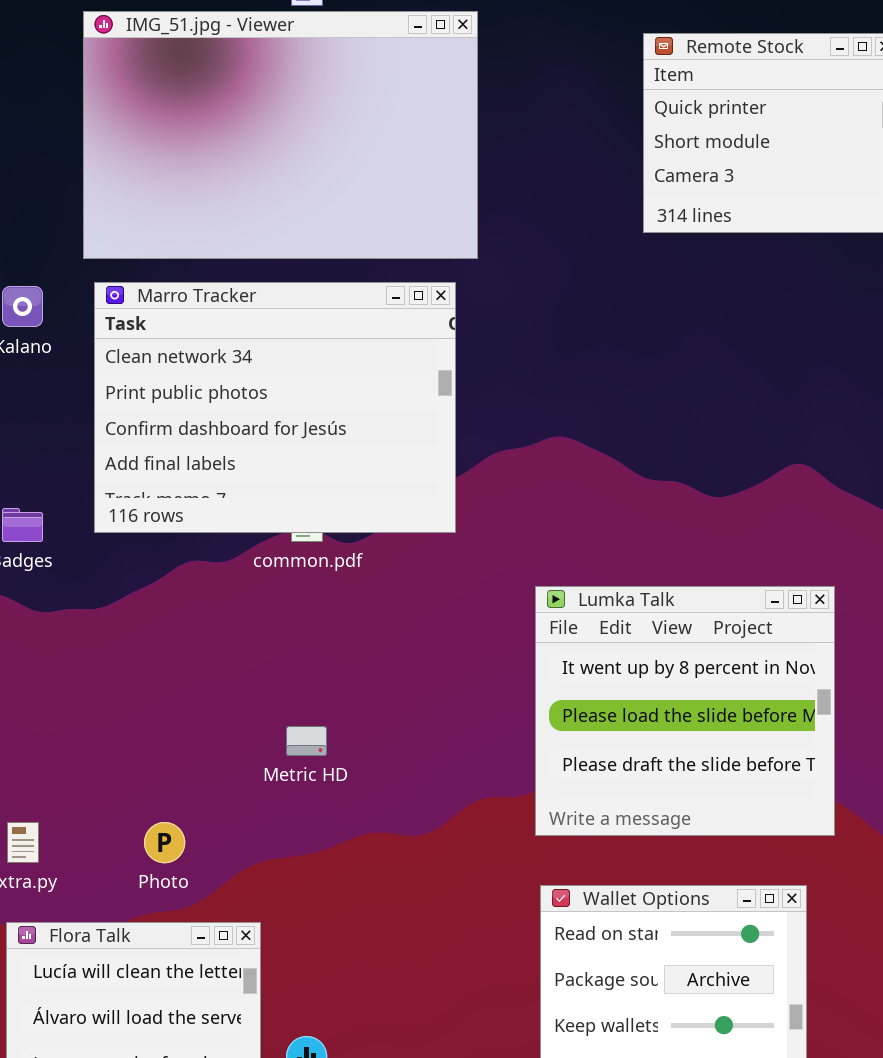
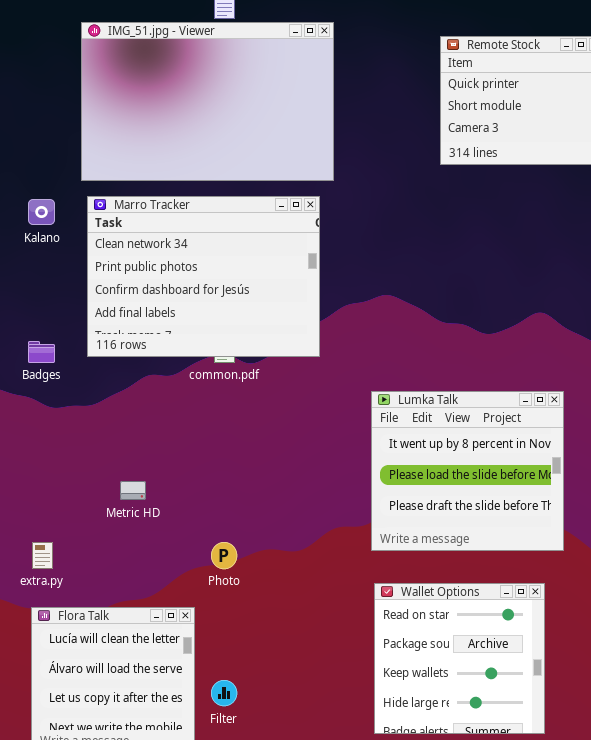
Metric HD: [286,726,327,756] -> [120,481,146,500], moved
Photo: [144,822,185,863] -> [211,542,237,569], moved

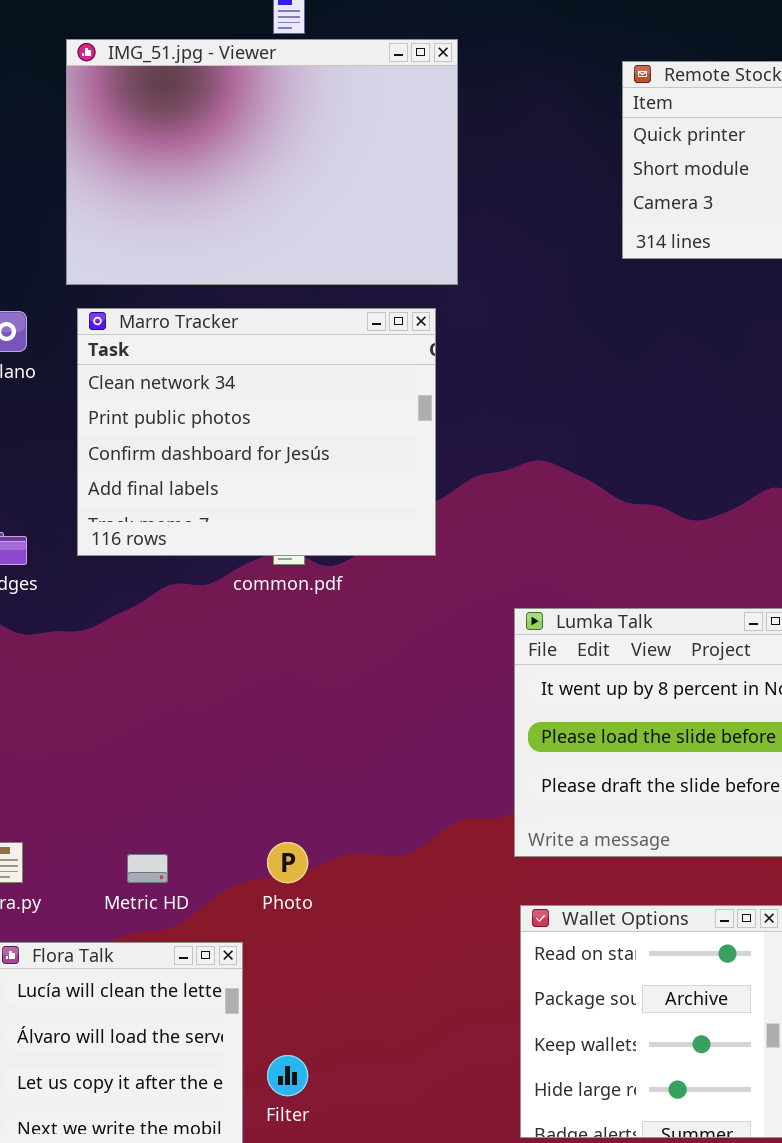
Metric HD: [120,481,146,500] -> [127,854,168,883], moved

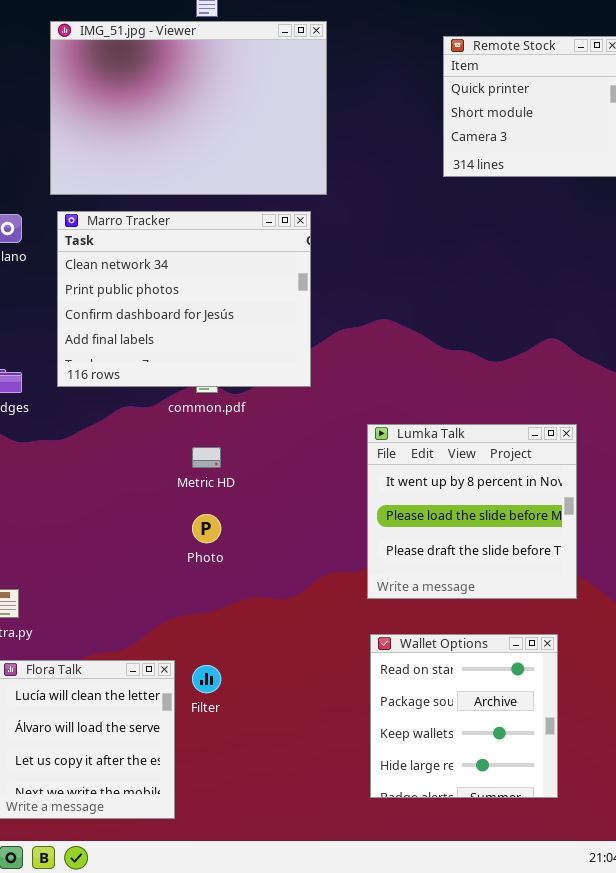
Photo: [267,842,308,883] -> [192,514,221,543], moved
Metric HD: [127,854,168,883] -> [192,447,221,468], moved
Filter: [267,1055,308,1096] -> [192,665,221,693], moved

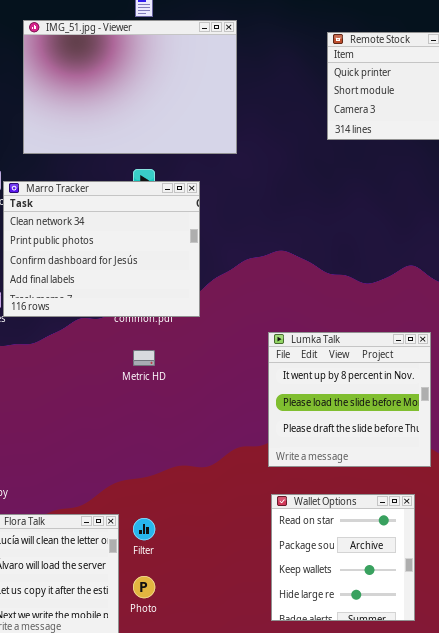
Marro Tracker: [57,211,311,387] -> [3,181,200,317], moved
Photo: [192,514,221,543] -> [133,576,155,598], moved

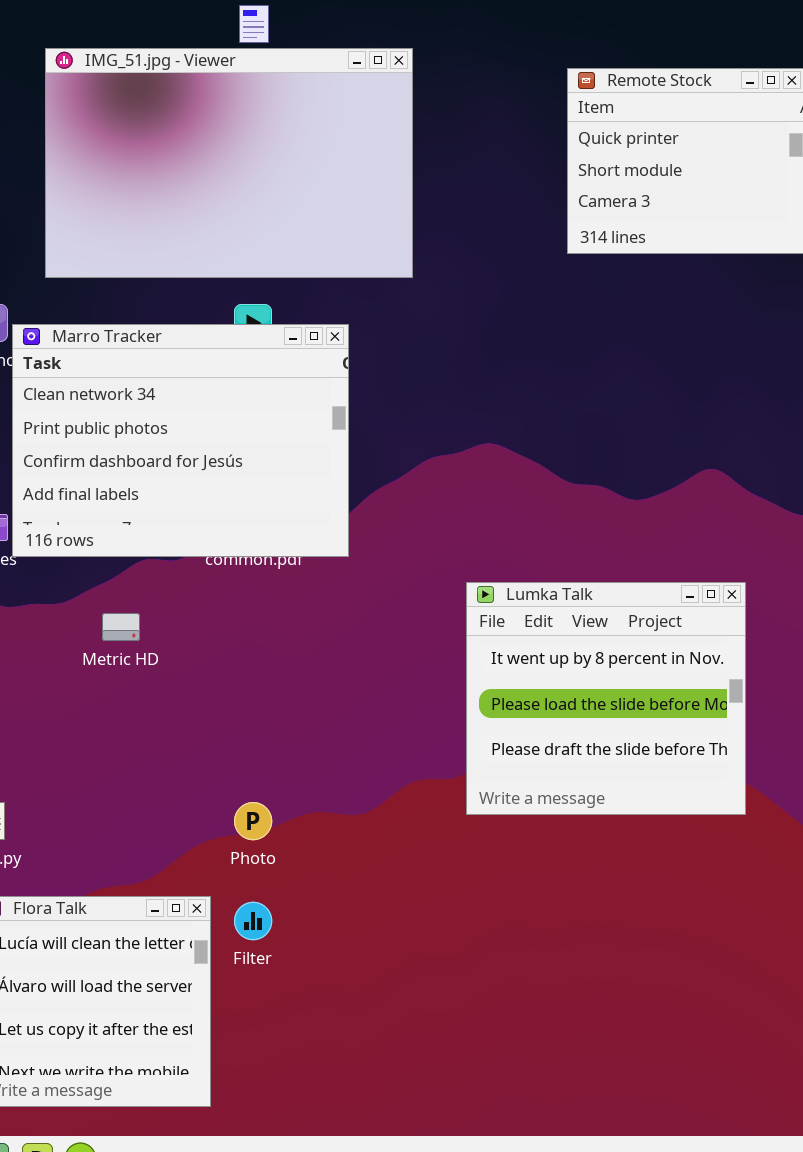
Metric HD: [133,350,155,366] -> [102,613,140,641], moved
Wallet Options: [271,494,415,621] -> none, closed
Photo: [133,576,155,598] -> [234,802,272,840], moved

